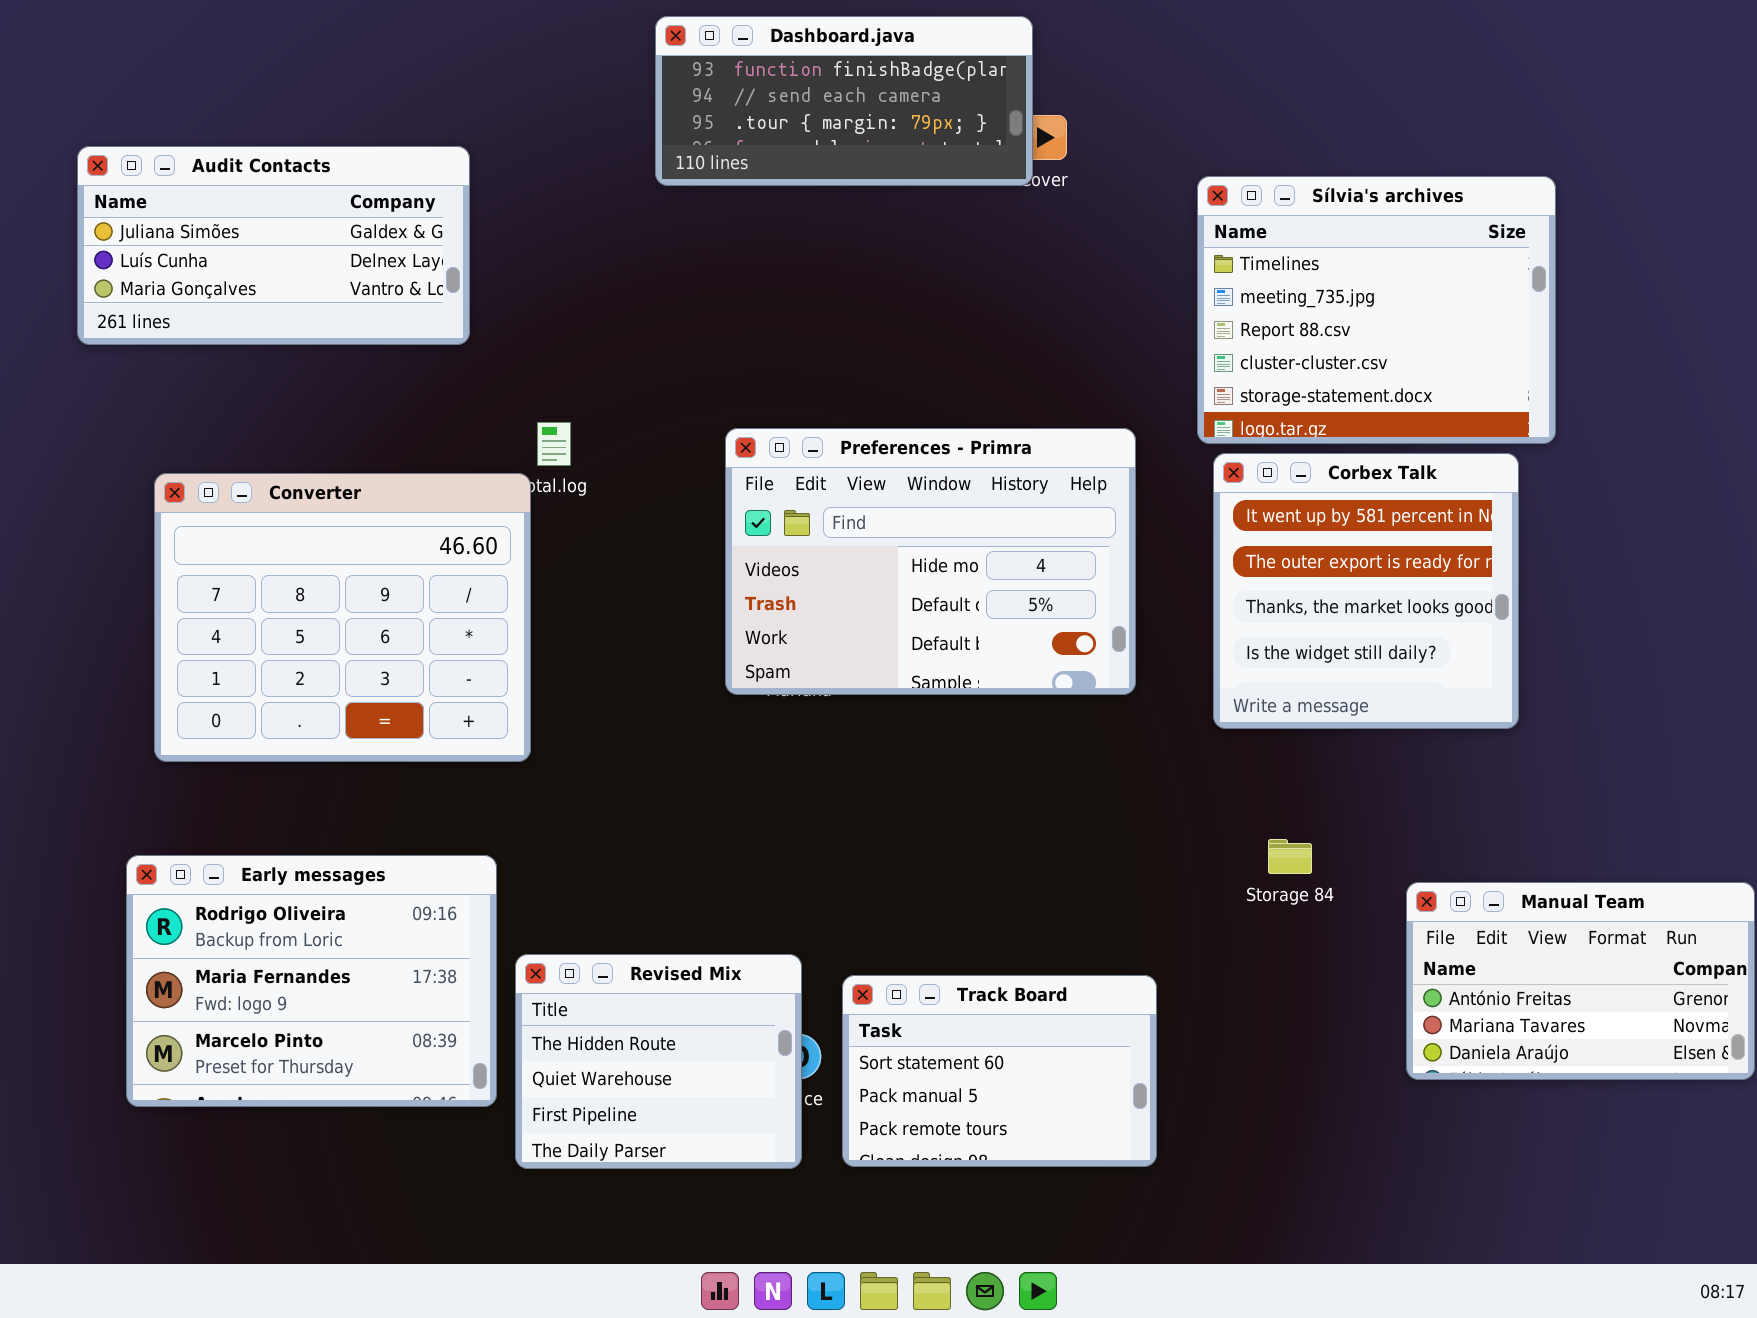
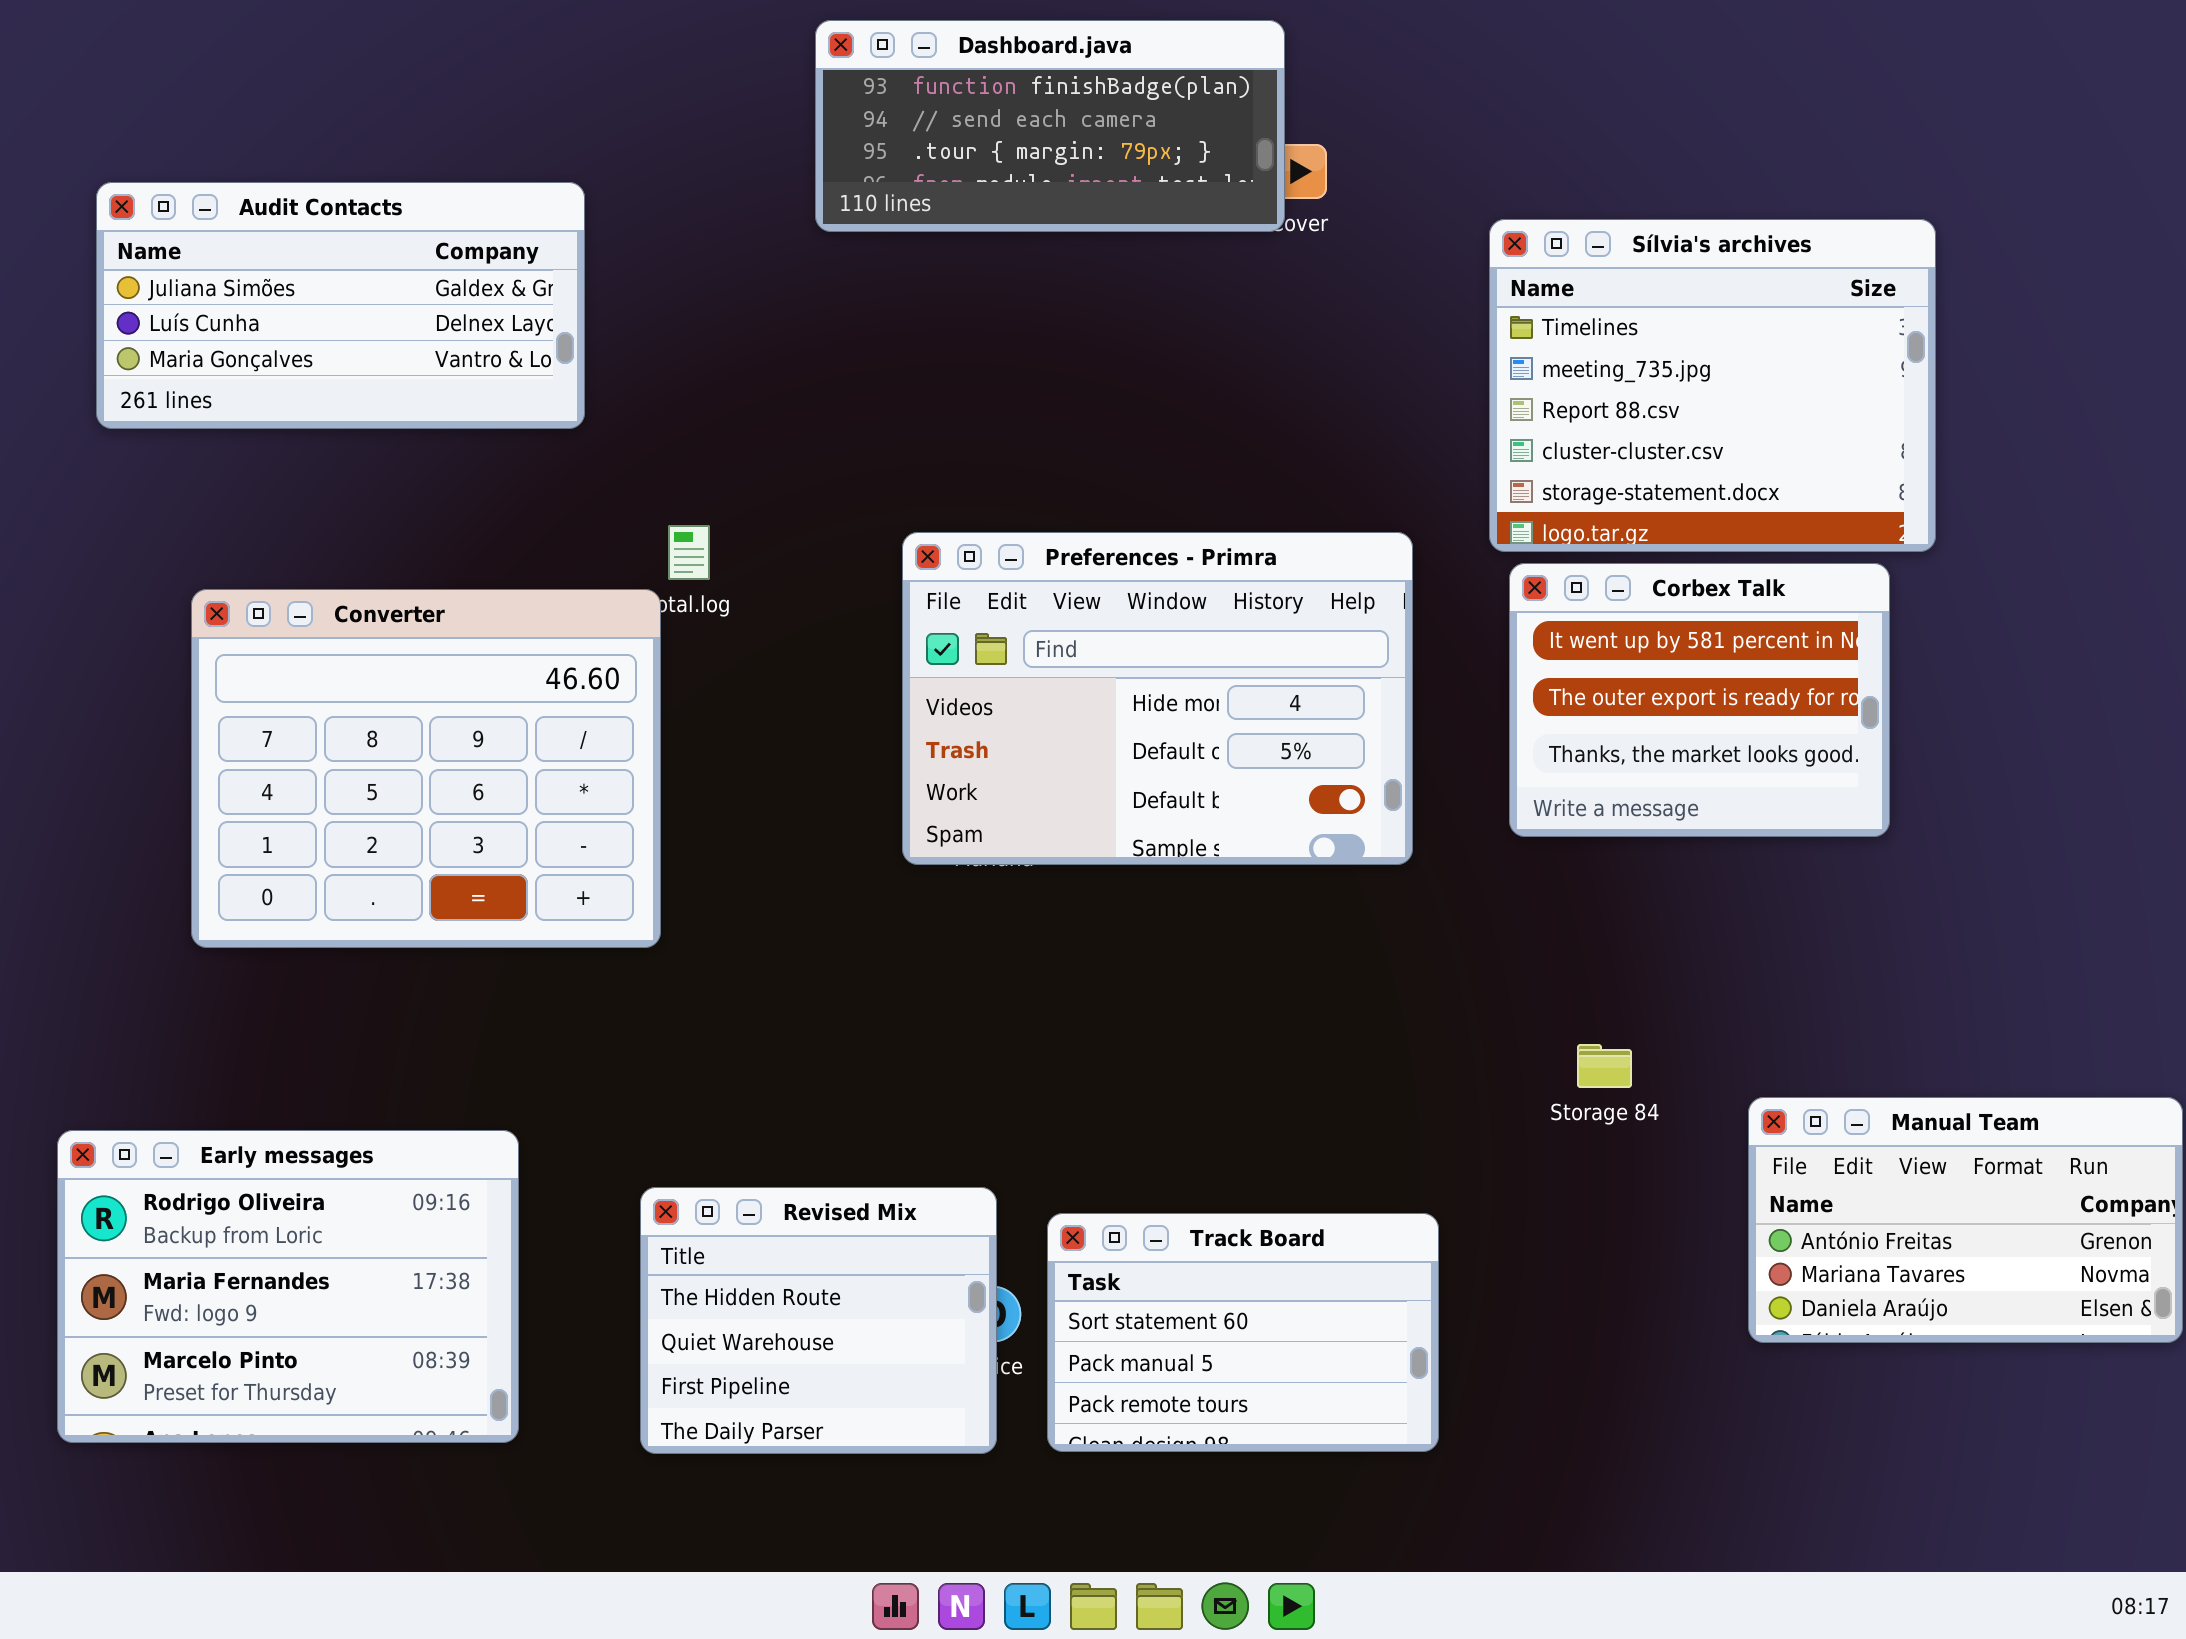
Corbex Talk: [1213,453,1519,729] -> [1509,563,1890,837], resized
Early messages: [126,855,497,1107] -> [57,1130,519,1443], moved

